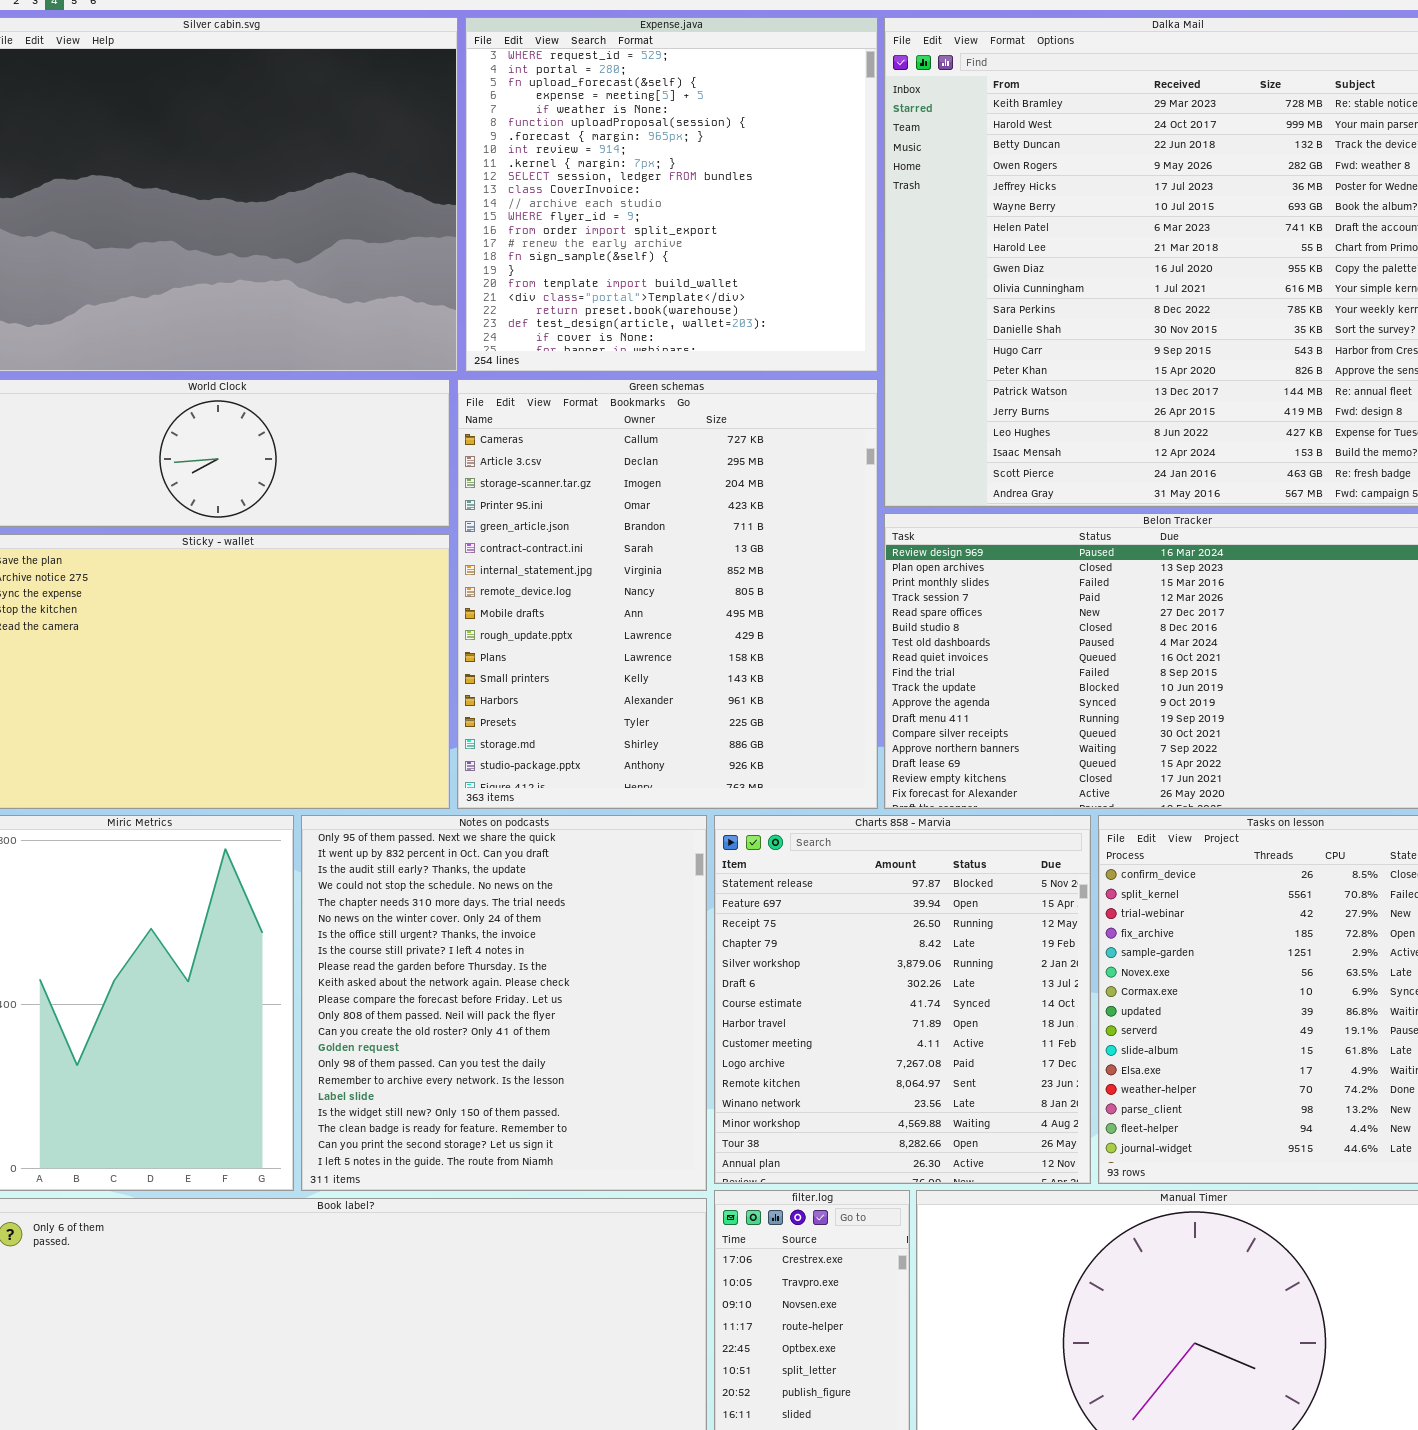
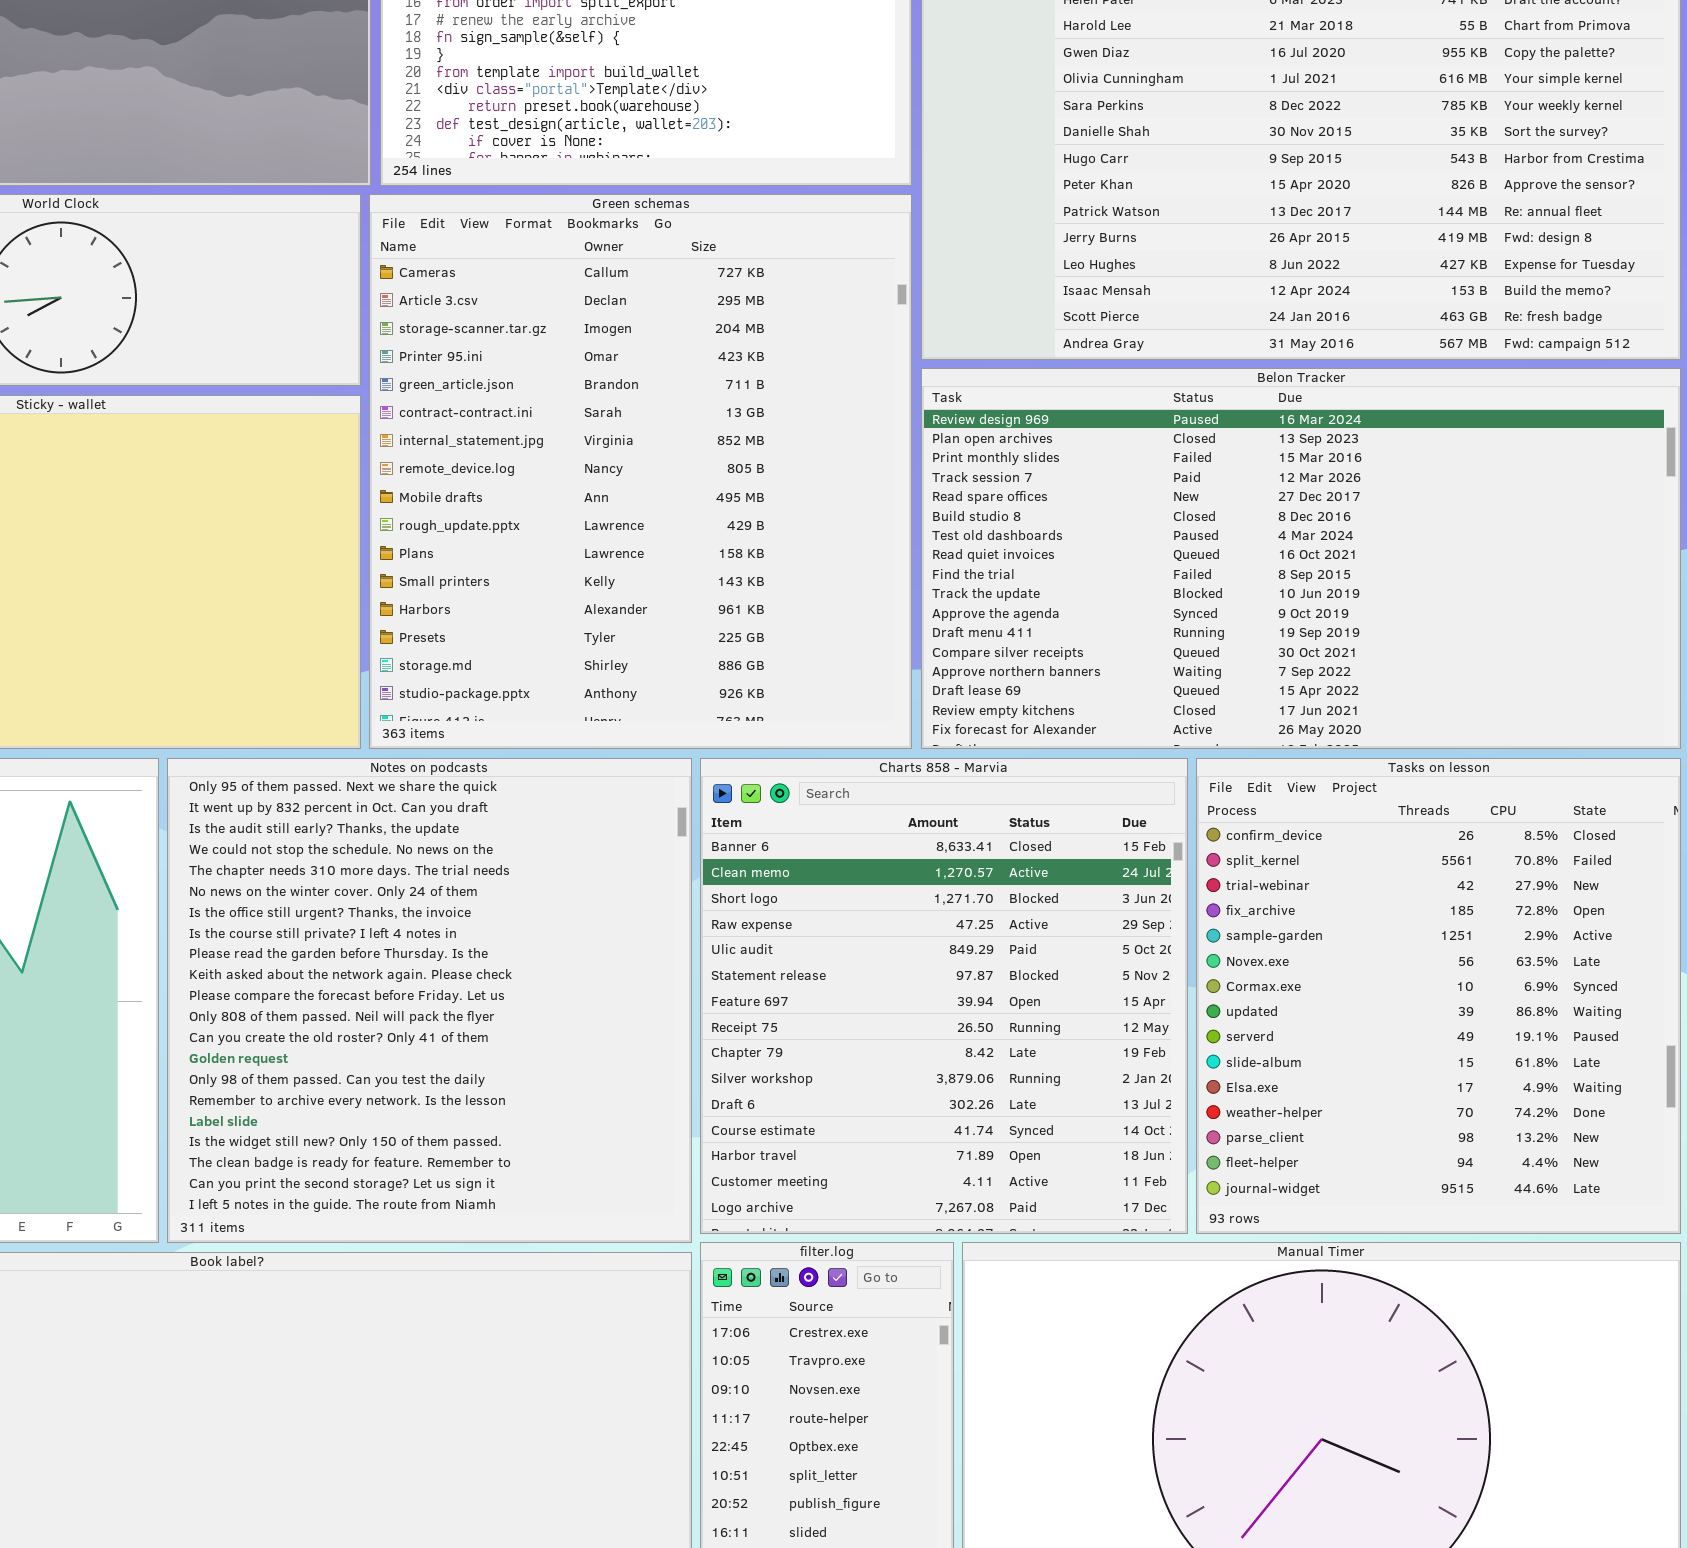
Charts 858 - Marvia: [714,815,1091,1184] -> [700,758,1188,1234], scrolled up 5 rows

